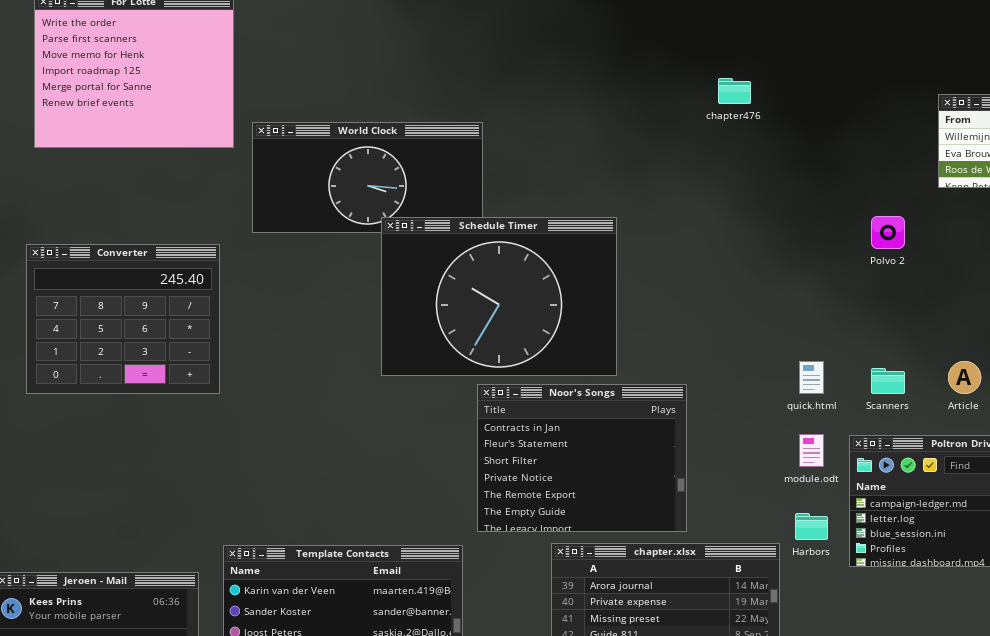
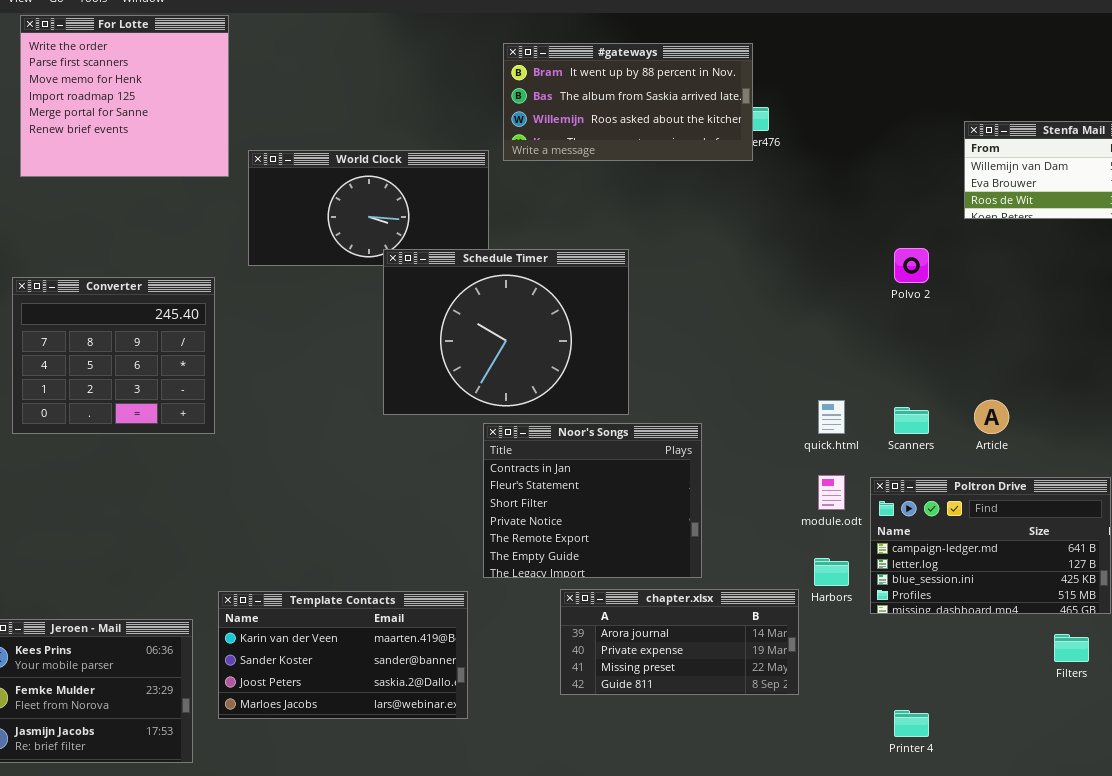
#gateways: none -> [503,43,753,161], opened

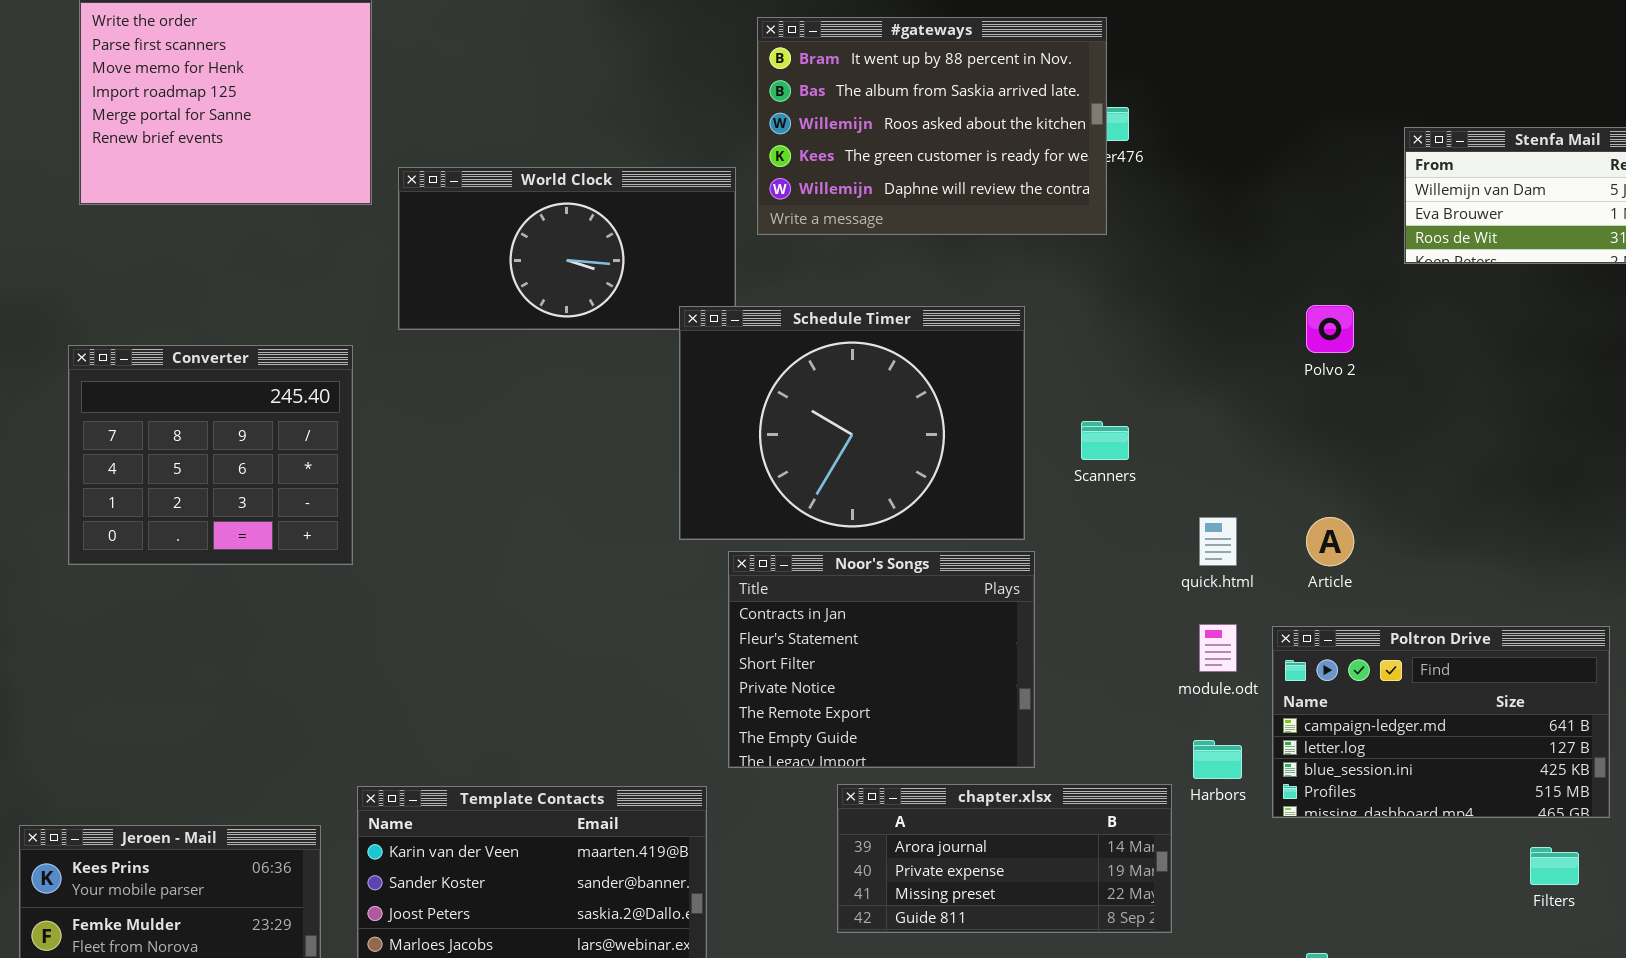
#gateways: [503,43,753,161] -> [757,17,1107,235], resized
Schedule Timer: [383,249,629,415] -> [679,306,1025,540], moved
Article: [974,400,1009,434] -> [1306,517,1354,566], moved
Scanners: [894,407,929,434] -> [1081,421,1129,460], moved

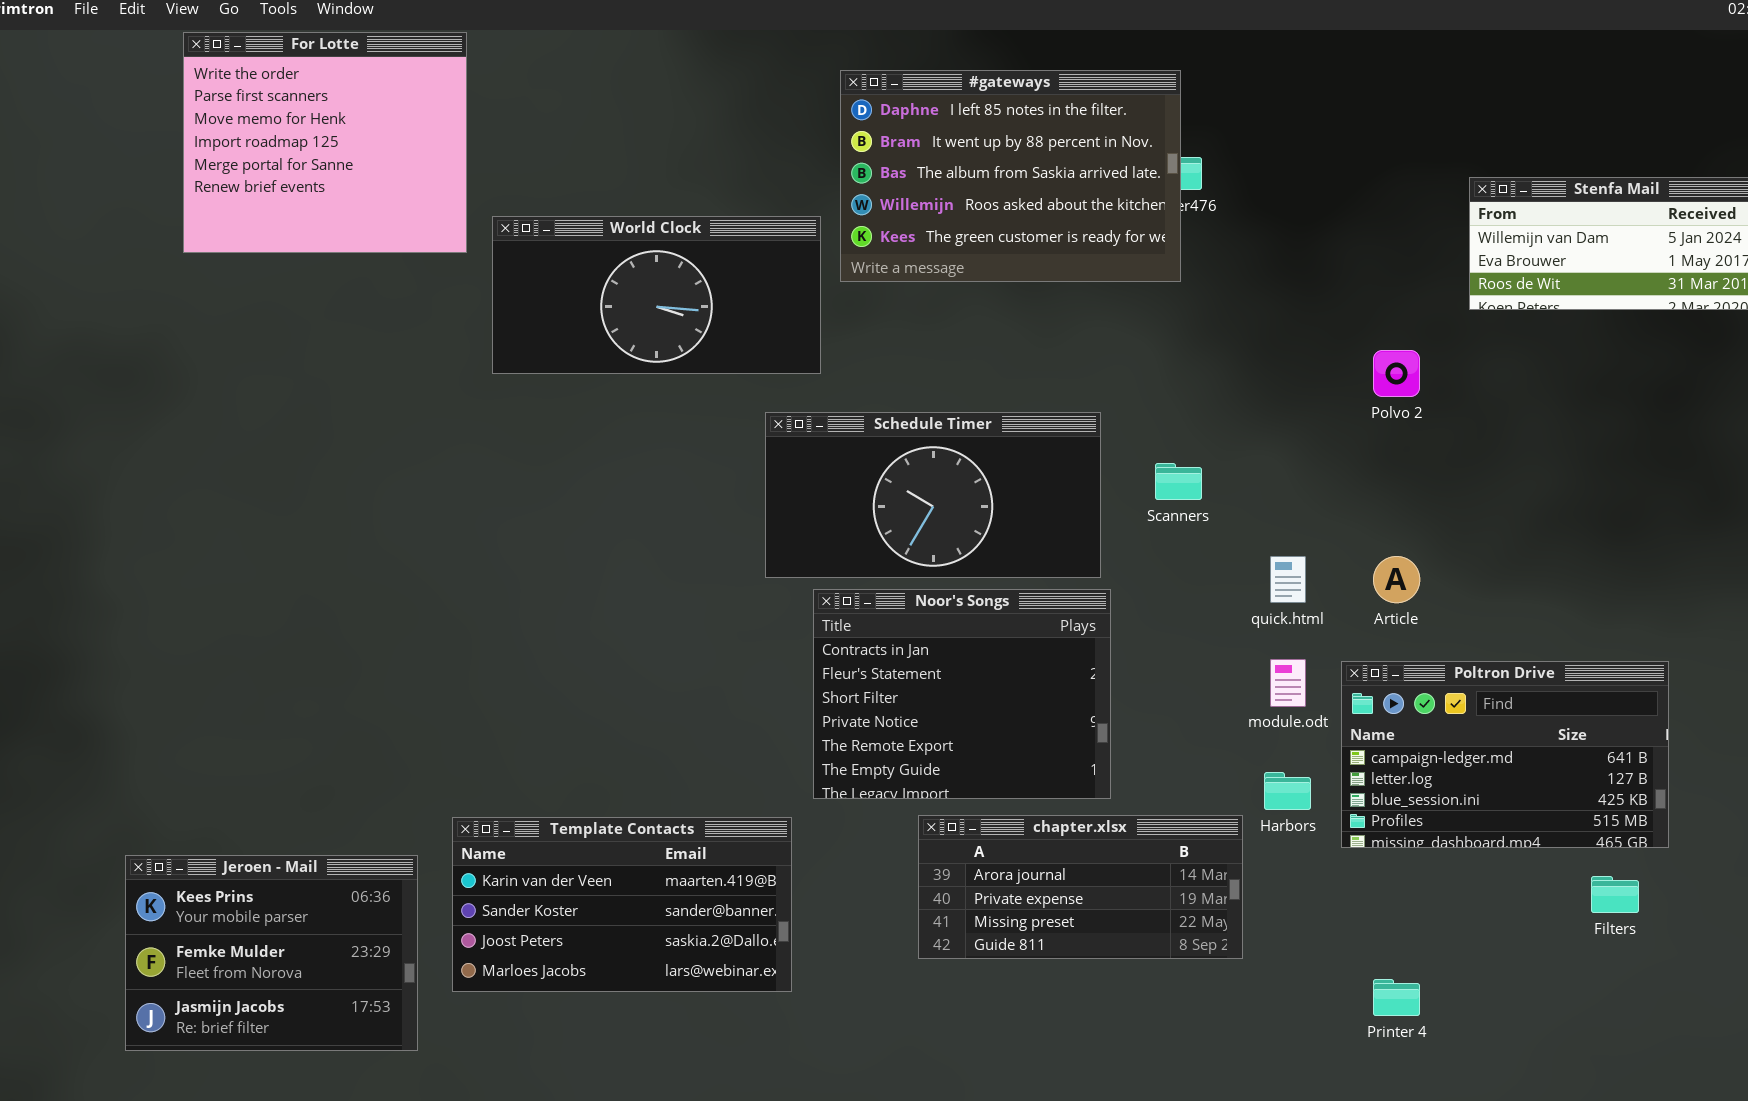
#gateways: [757,17,1107,235] -> [840,70,1181,282], scrolled up 1 row
Schedule Timer: [679,306,1025,540] -> [765,412,1101,578], resized
Converter: [68,345,353,565] -> none, closed

